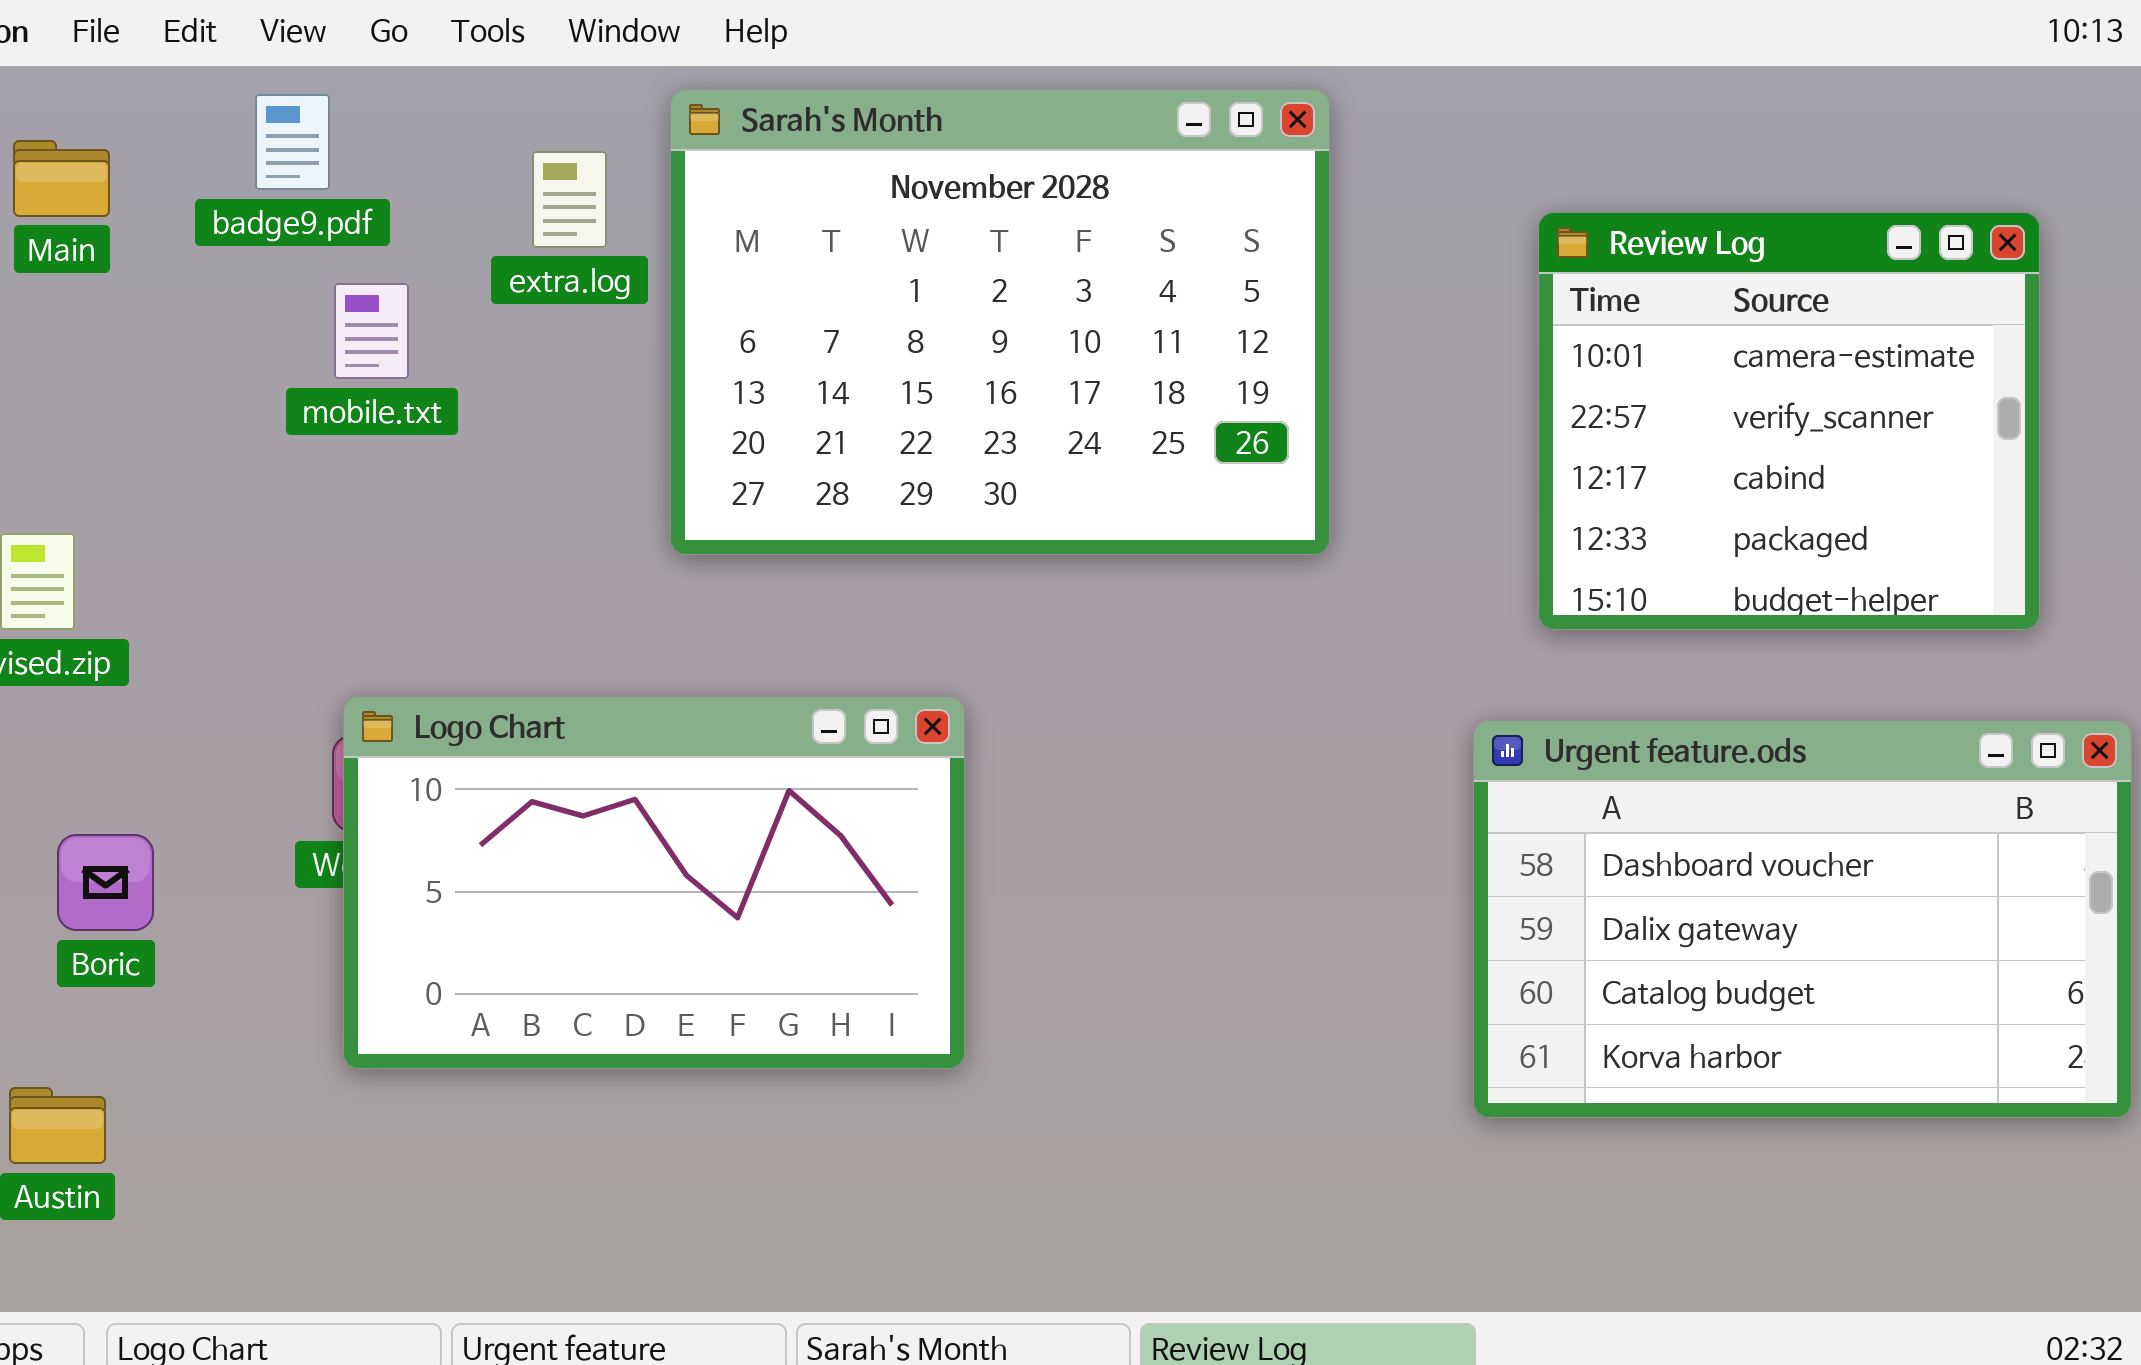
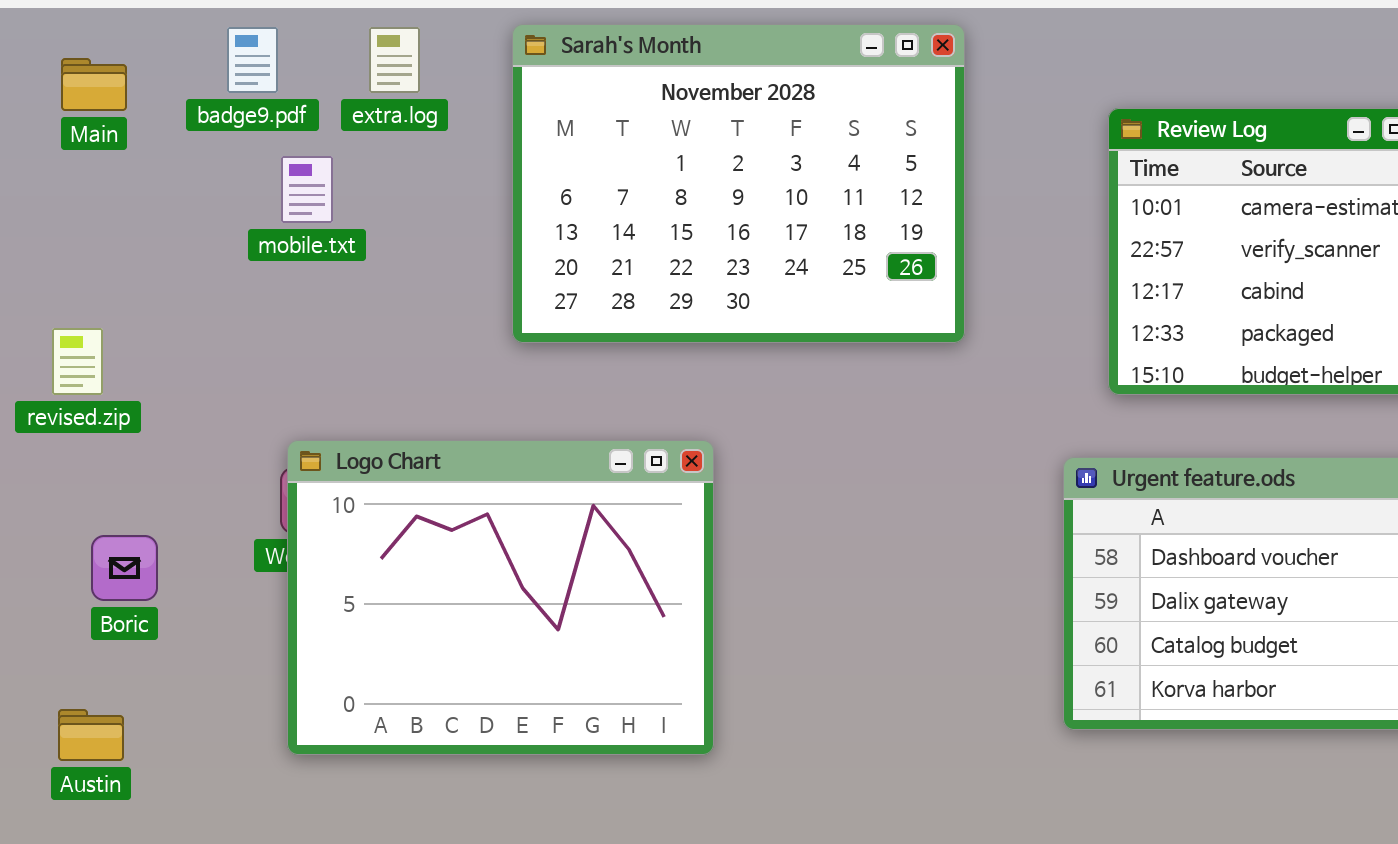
extra.log: [532,151,607,248] -> [369,27,420,93], moved
Logo Chart: [343,696,965,1069] -> [287,440,714,755], resized

